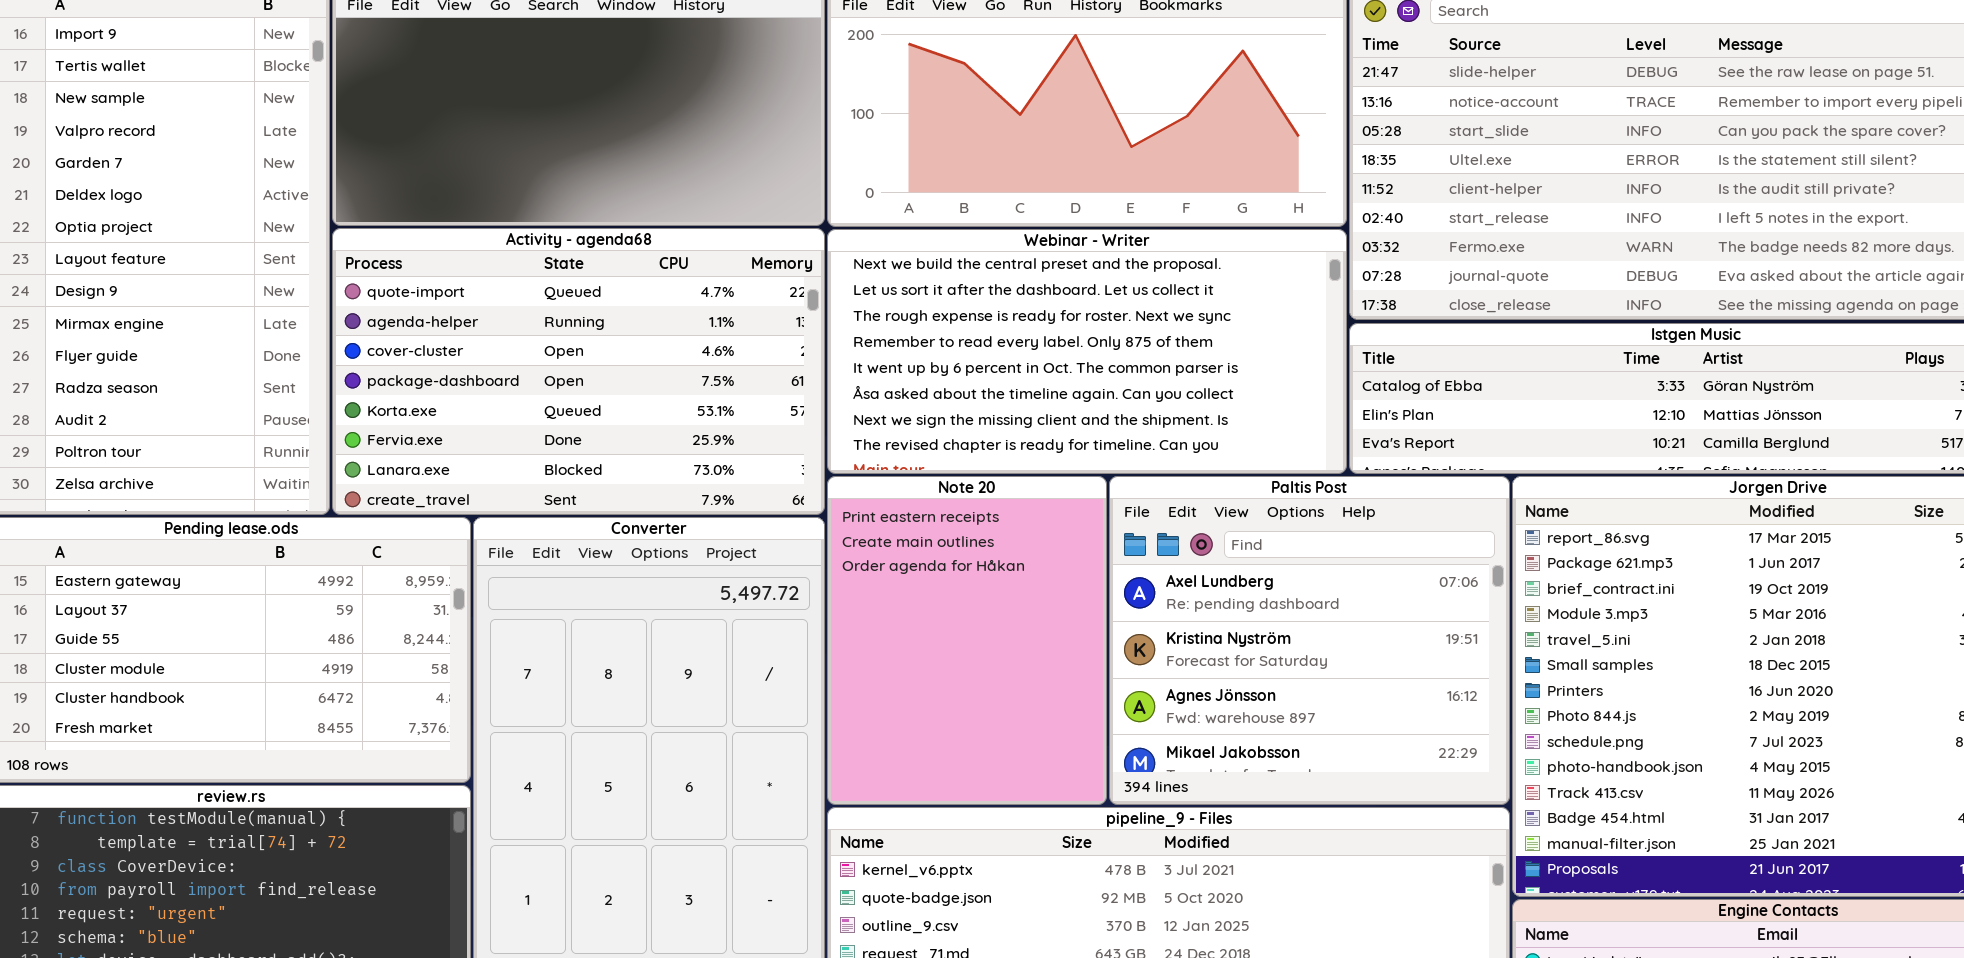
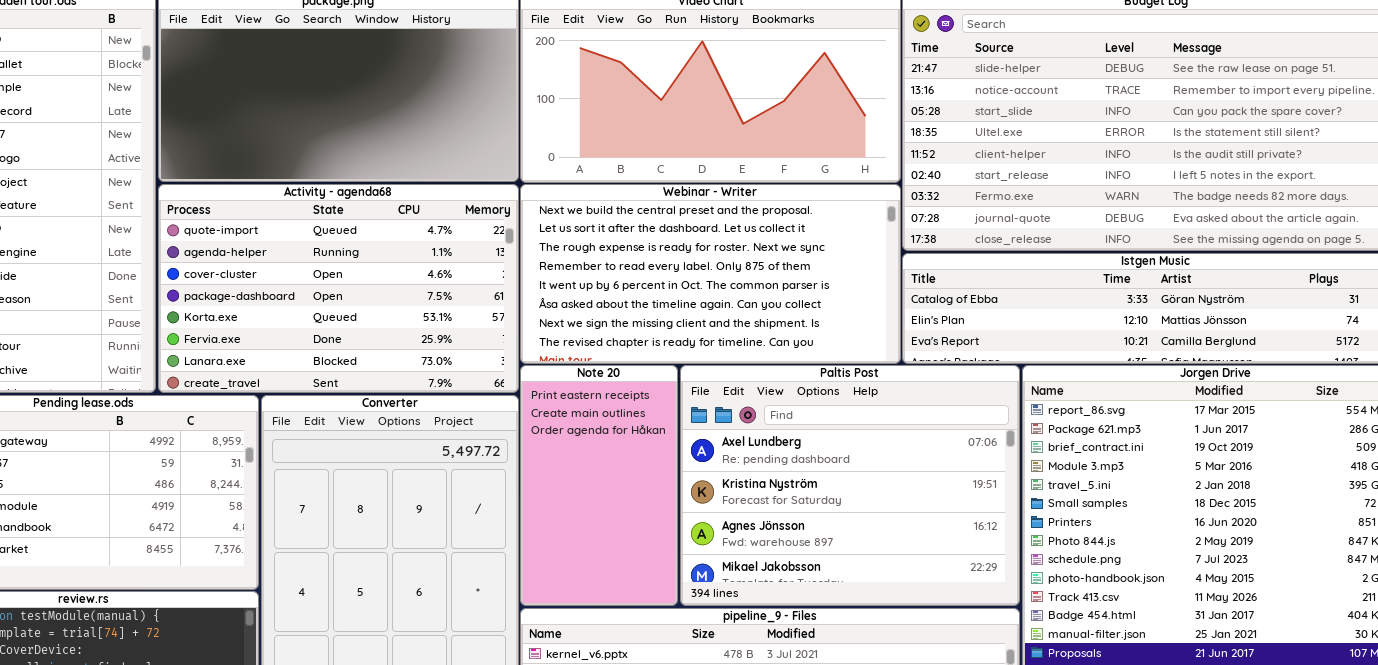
Note 20: [827,476,1107,805] -> [520,365,678,606], resized
Paltis Post: [1109,476,1510,805] -> [680,365,1020,606], resized

